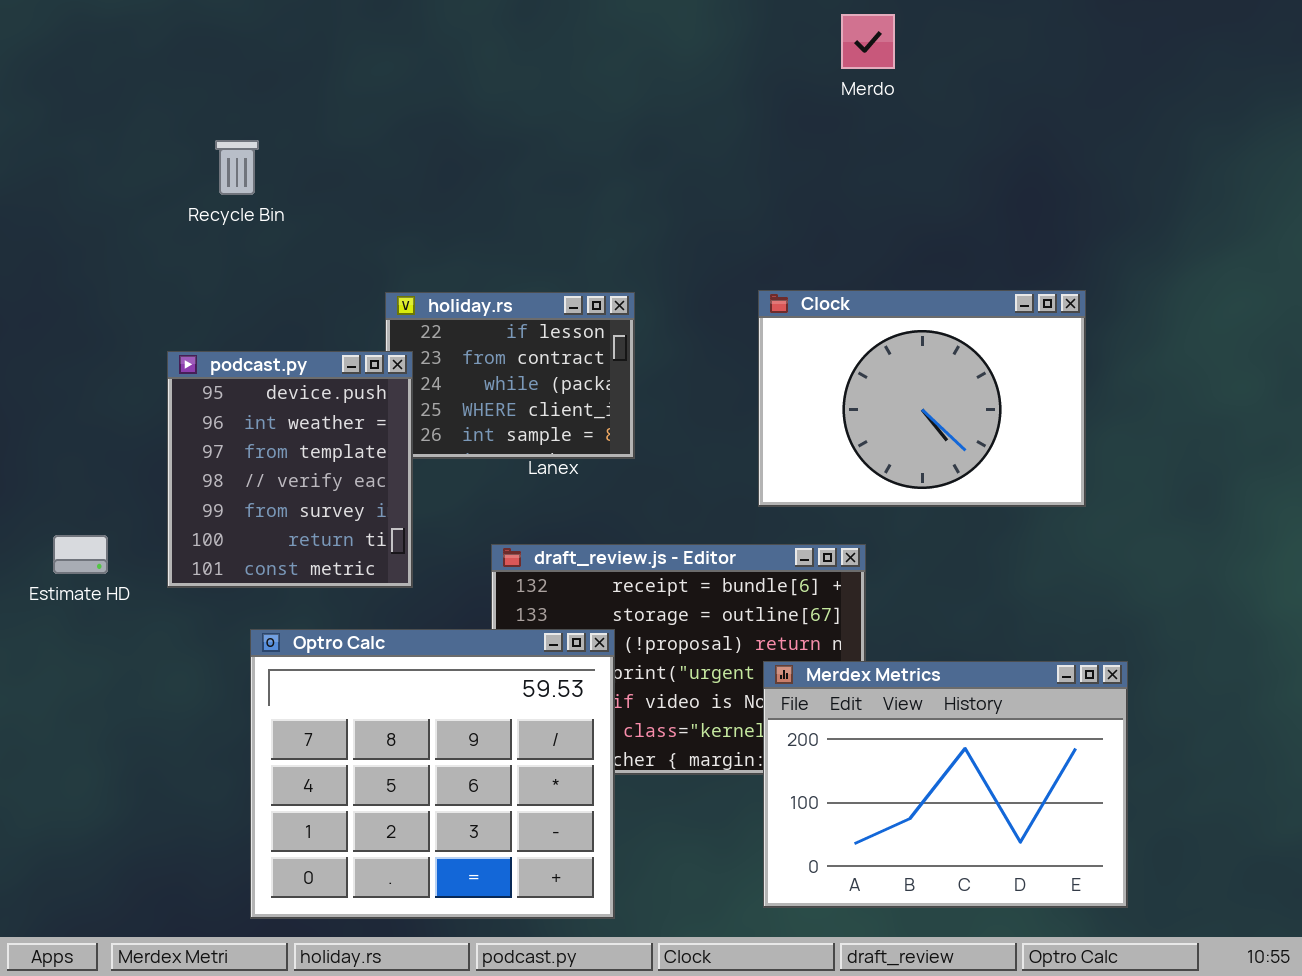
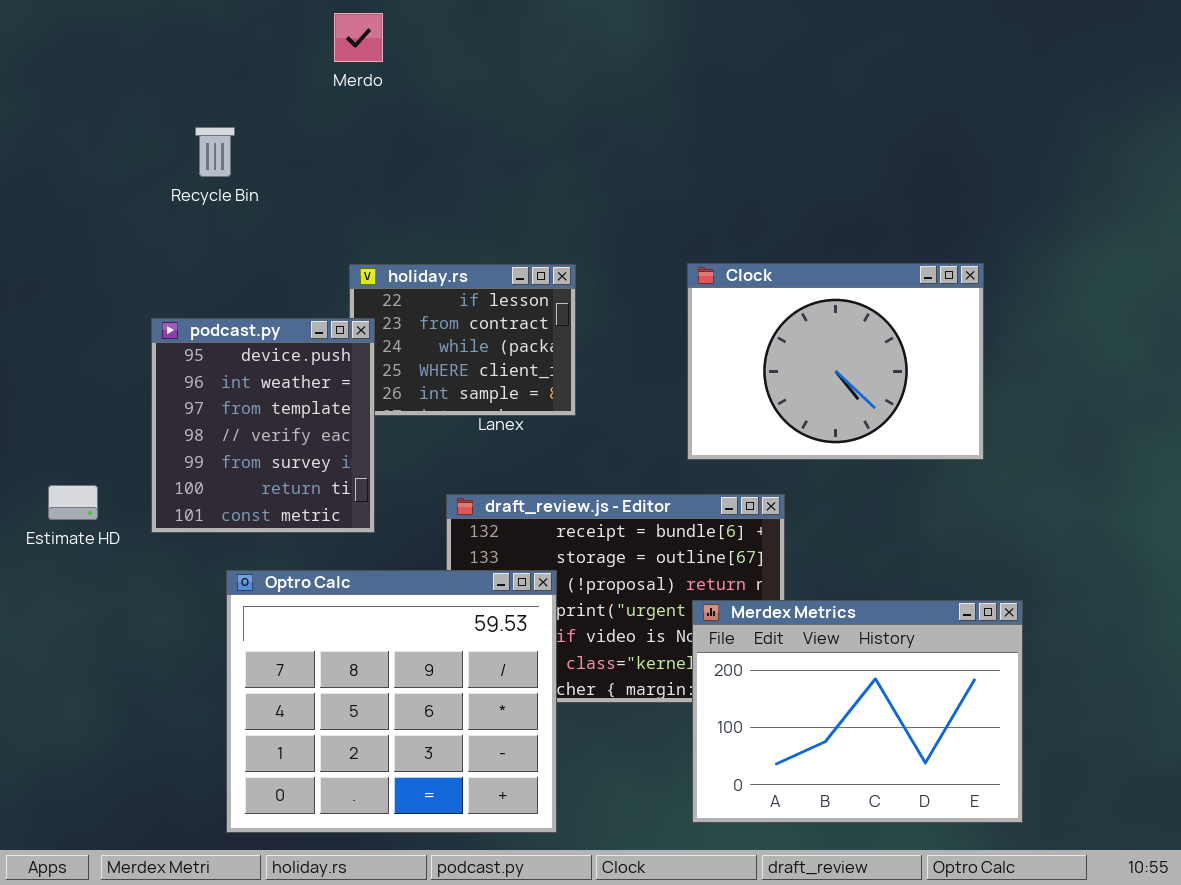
Merdo: [841,14,895,69] -> [334,13,383,62], moved

